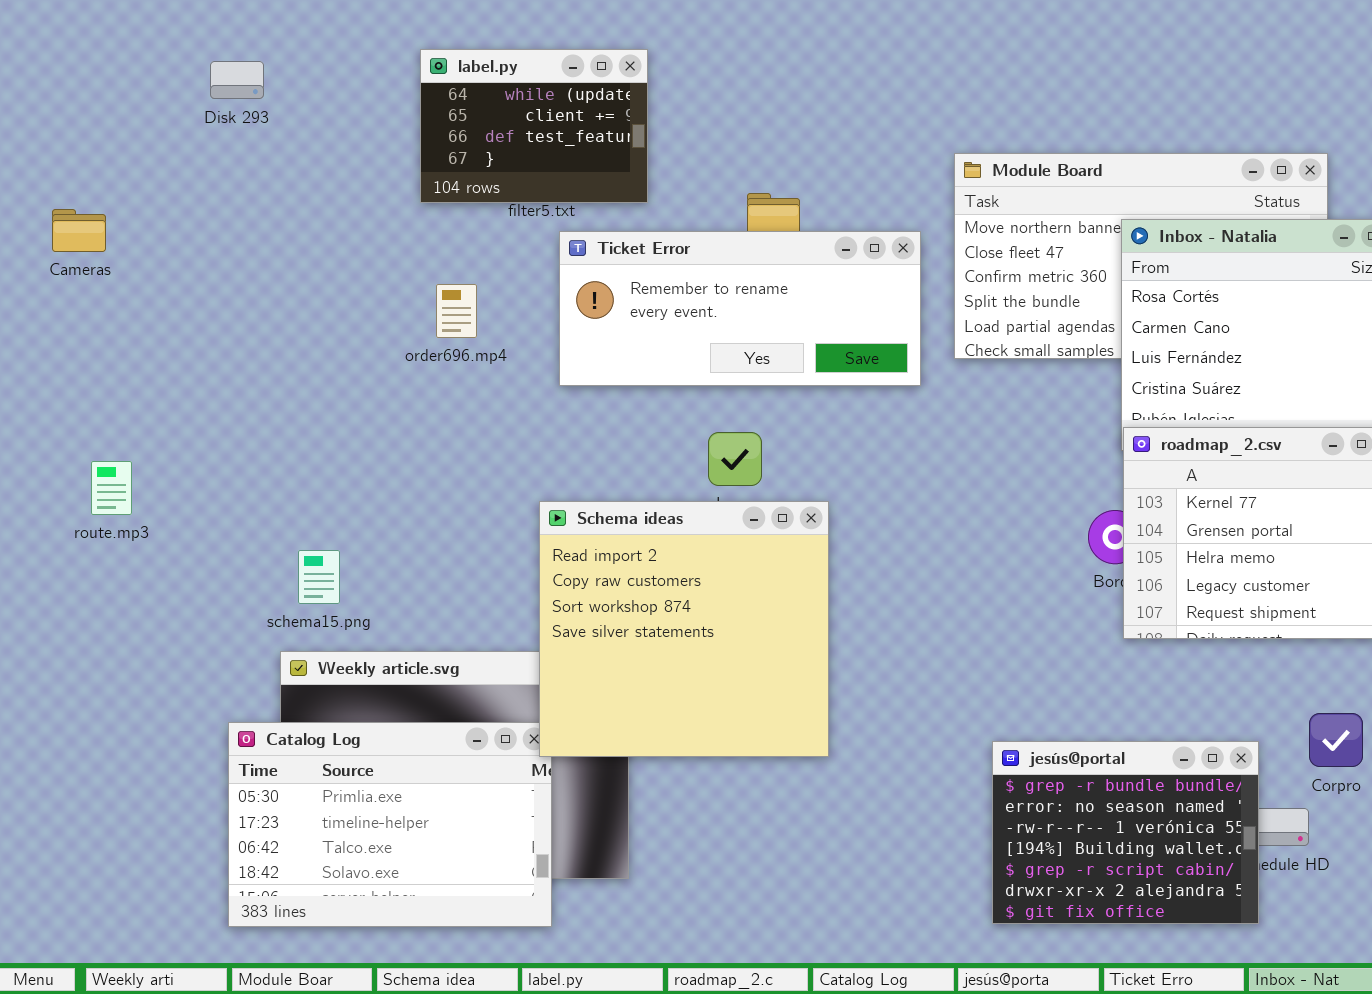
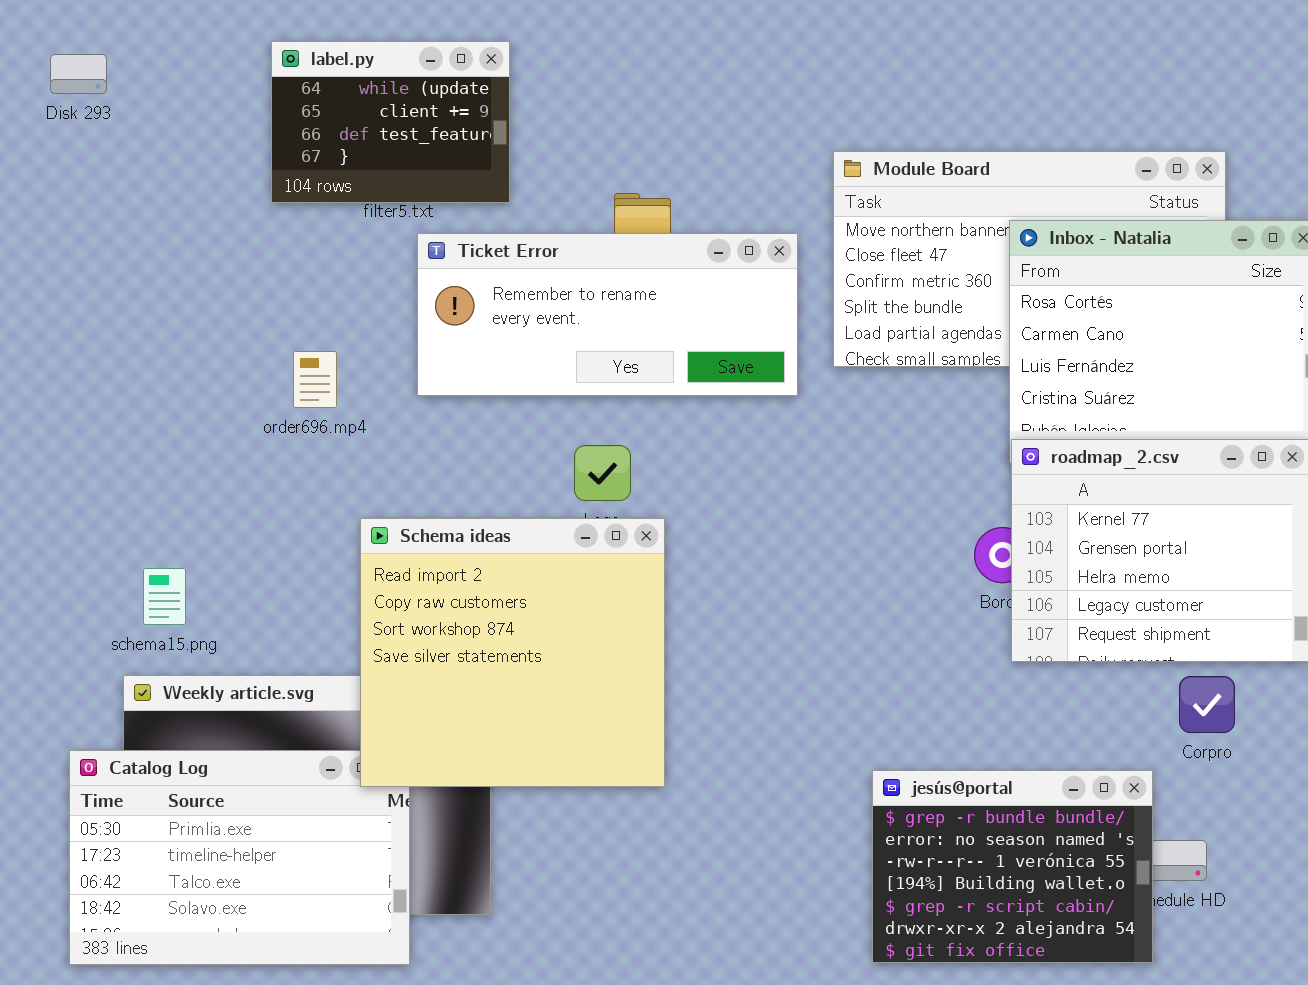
order696.mp4: [436,284,477,338] -> [293,351,337,408], moved
Schema ideas: [539,501,829,757] -> [360,518,665,787], moved
Corpro: [1309,713,1363,767] -> [1179,676,1235,733], moved

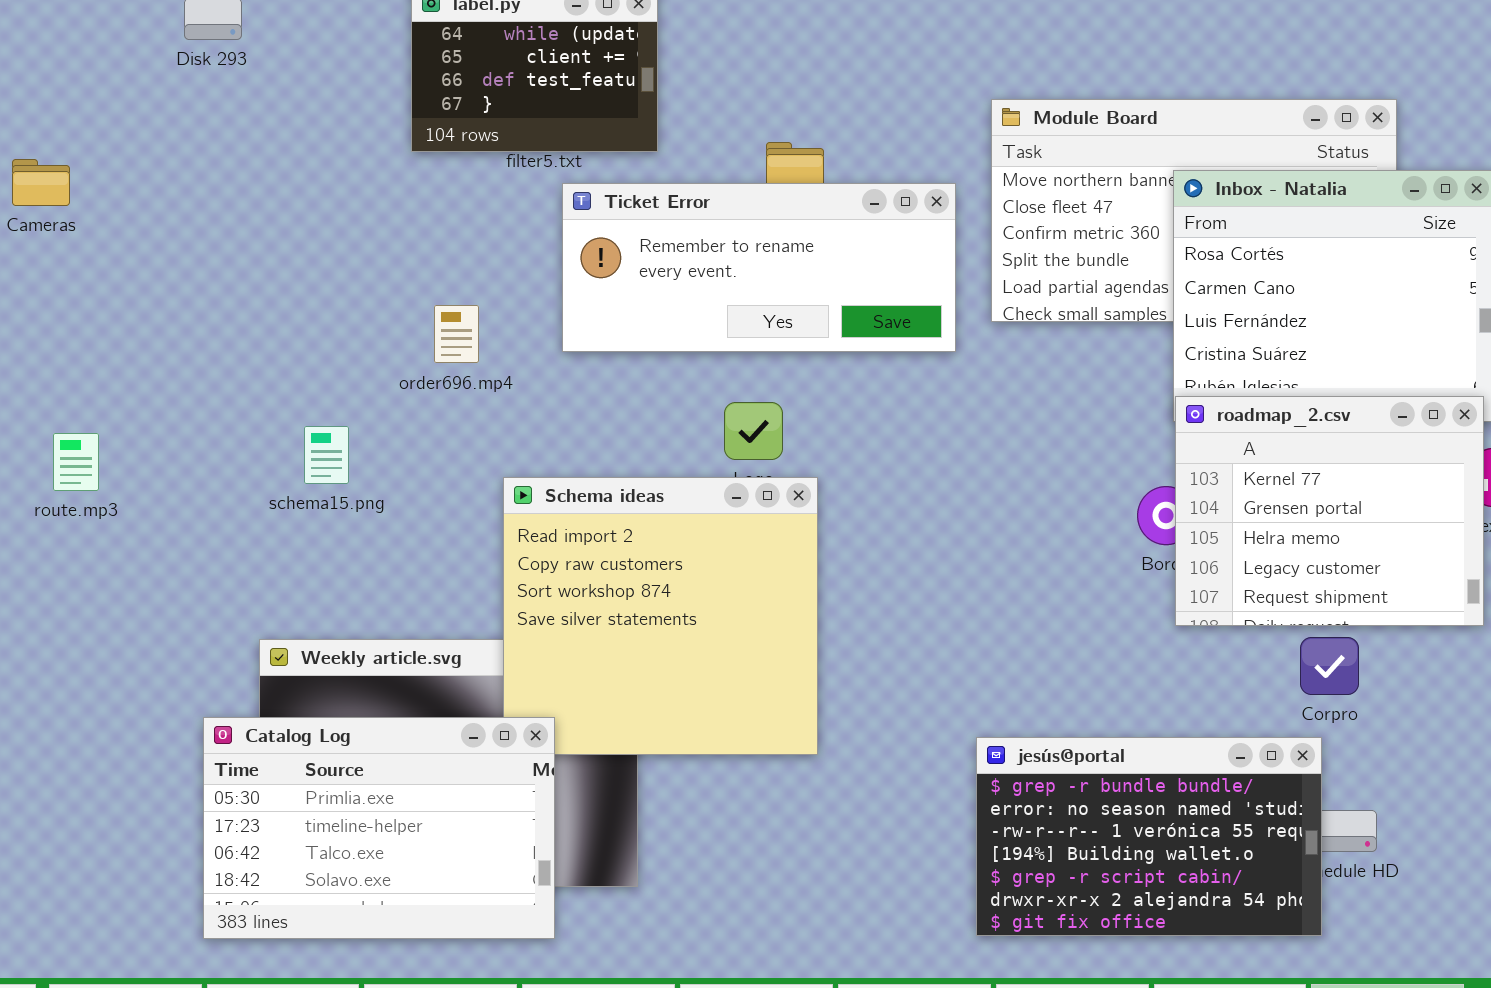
schema15.png: [143,568,186,625] -> [304,426,349,484], moved
Corpro: [1179,676,1235,733] -> [1300,637,1359,695], moved
Catalog Log: [69,750,410,965] -> [203,717,555,939], raised
jesús@portal: [872,770,1153,963] -> [976,737,1322,936], resized

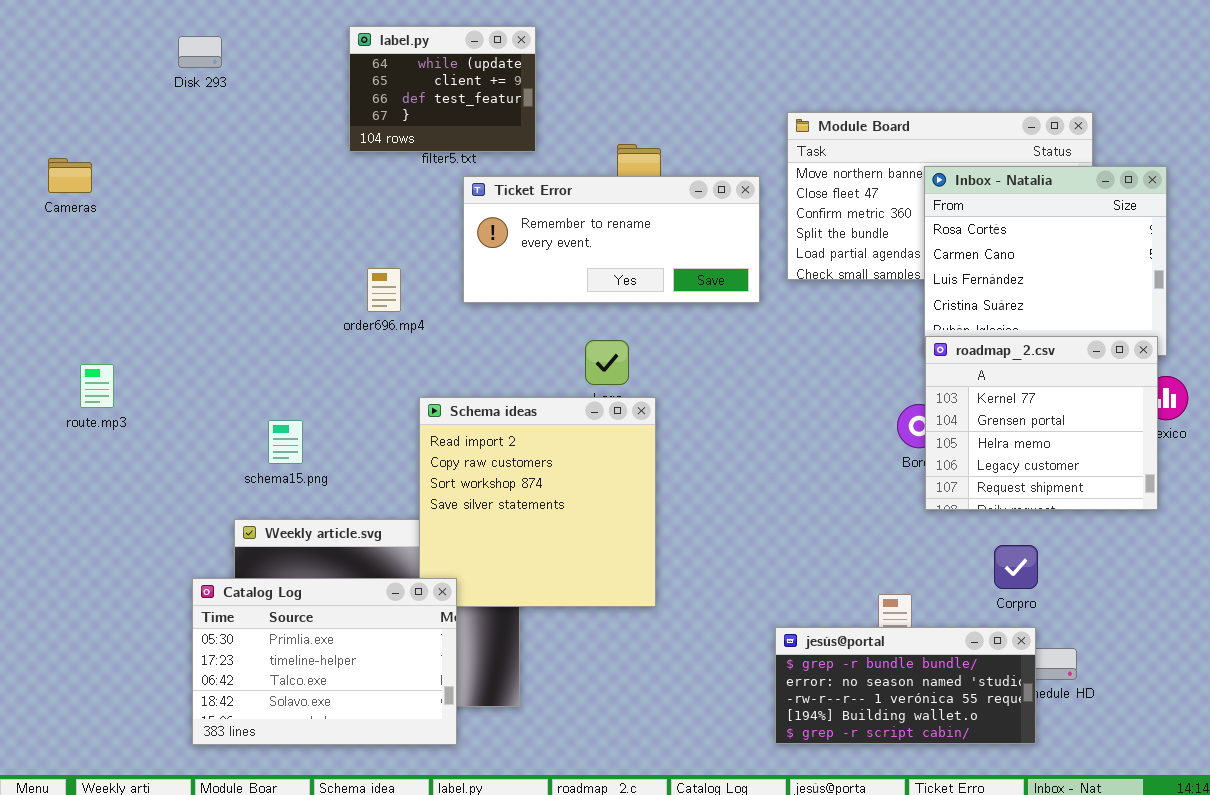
schema15.png: [304,426,349,484] -> [268,420,303,464], moved
Corpro: [1300,637,1359,695] -> [994,545,1038,589], moved
jesús@portal: [976,737,1322,936] -> [775,627,1036,744], resized

